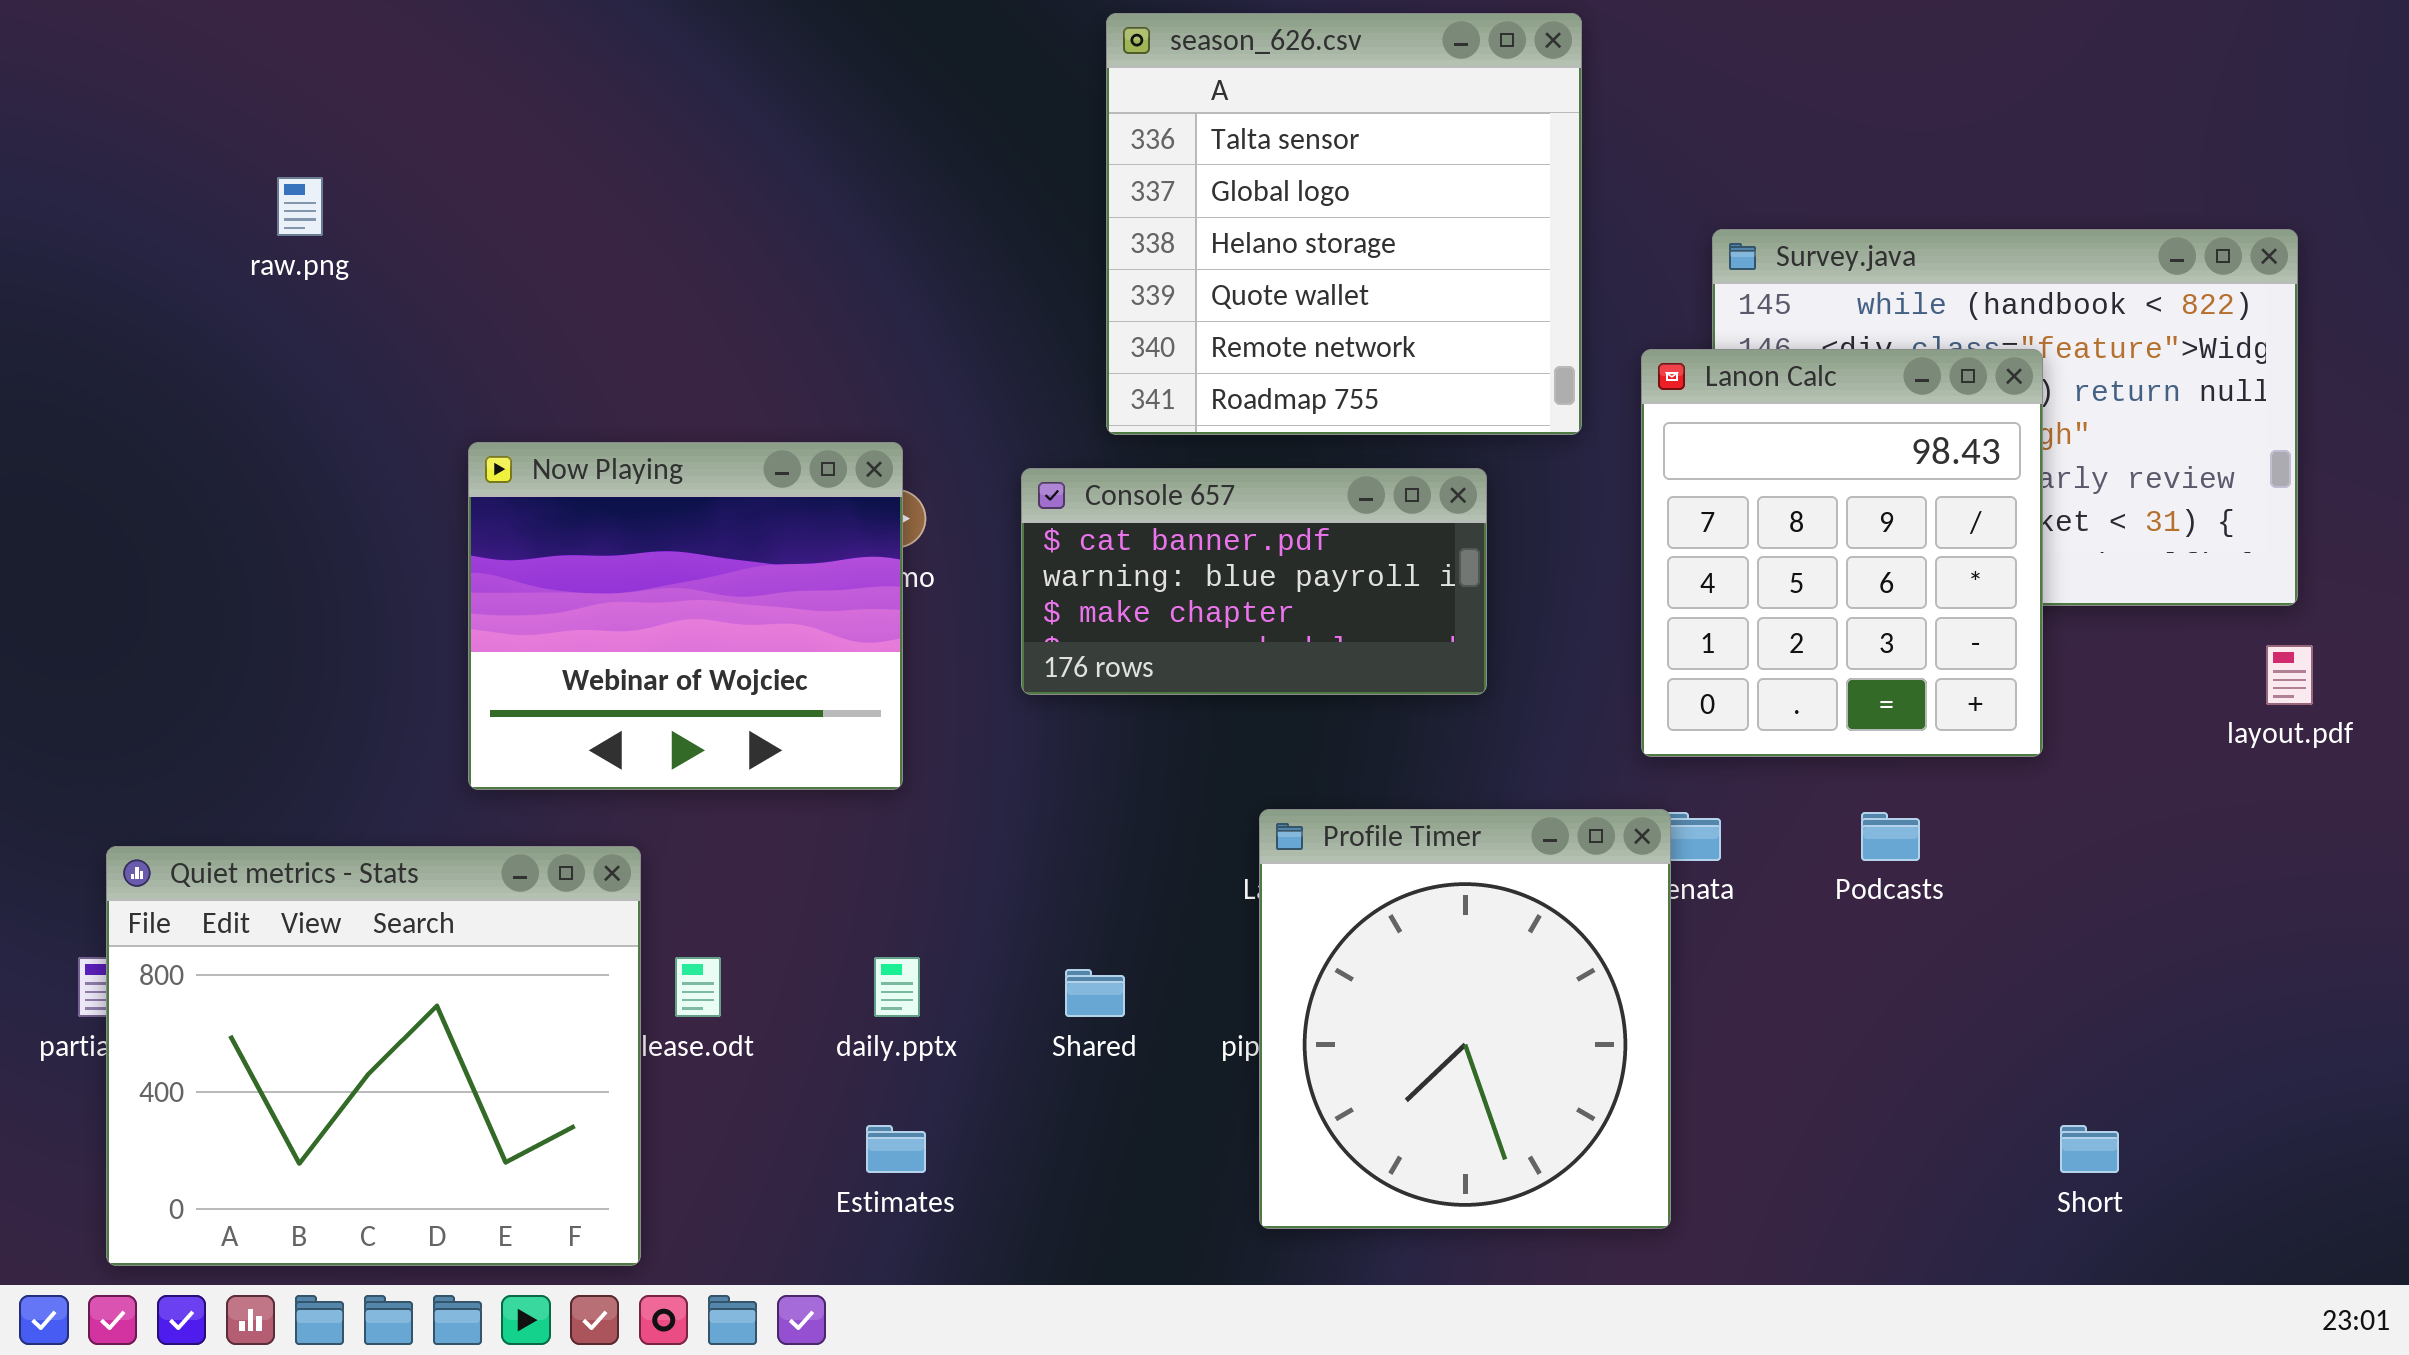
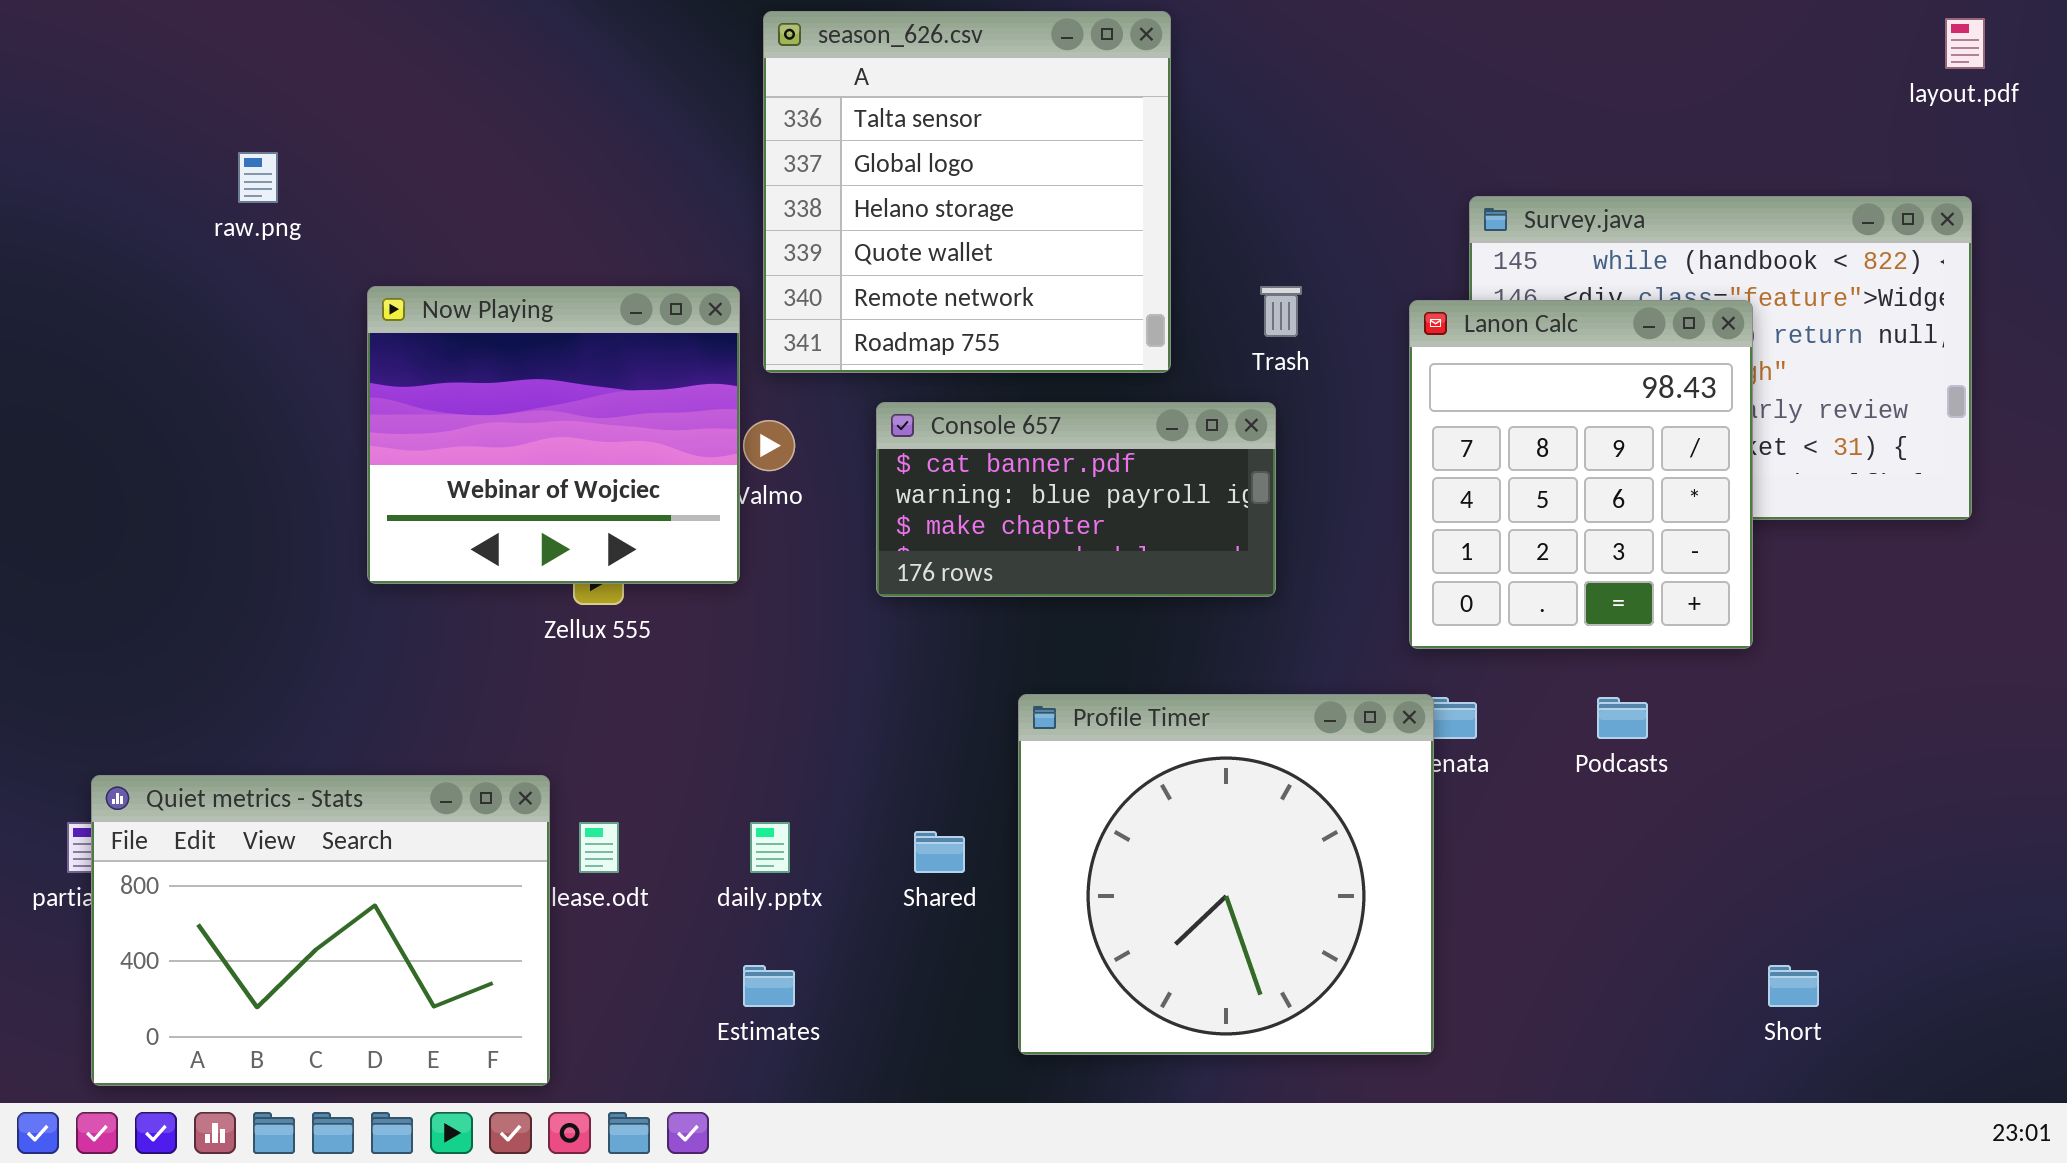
season_626.csv: [1106,13,1582,435] -> [763,11,1171,373], moved
Now Playing: [468,442,903,790] -> [367,286,740,584], moved
layout.pdf: [2266,645,2313,705] -> [1945,18,1985,69], moved
Profile Timer: [1259,809,1671,1229] -> [1018,694,1434,1055], resized
Quiet metrics - Stats: [106,846,641,1266] -> [91,775,550,1086], resized

